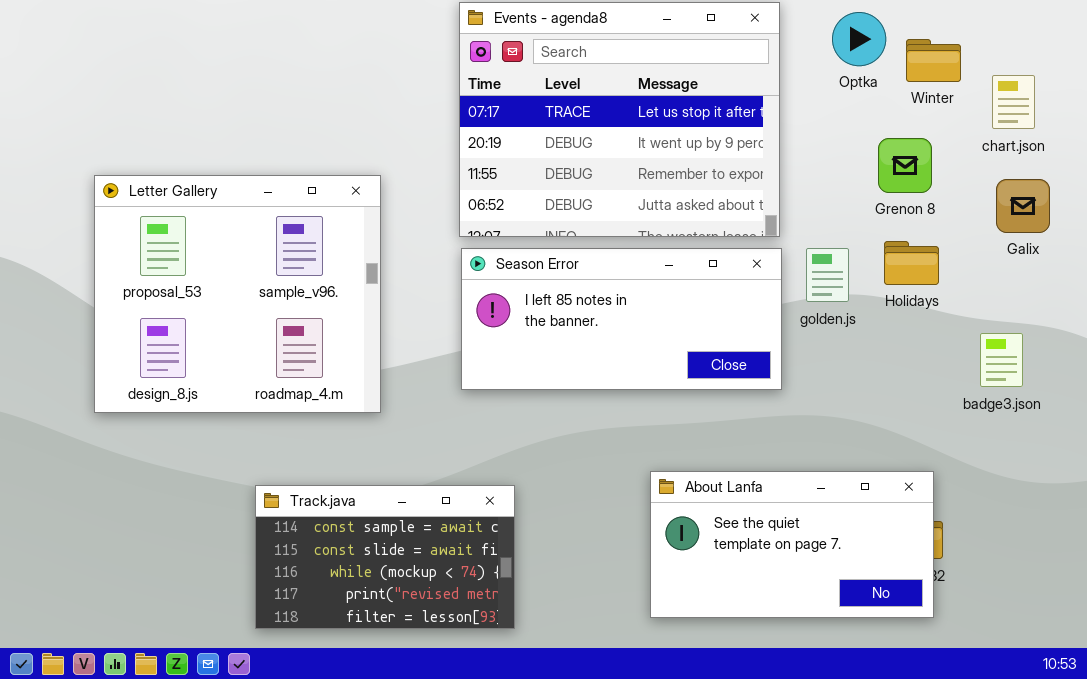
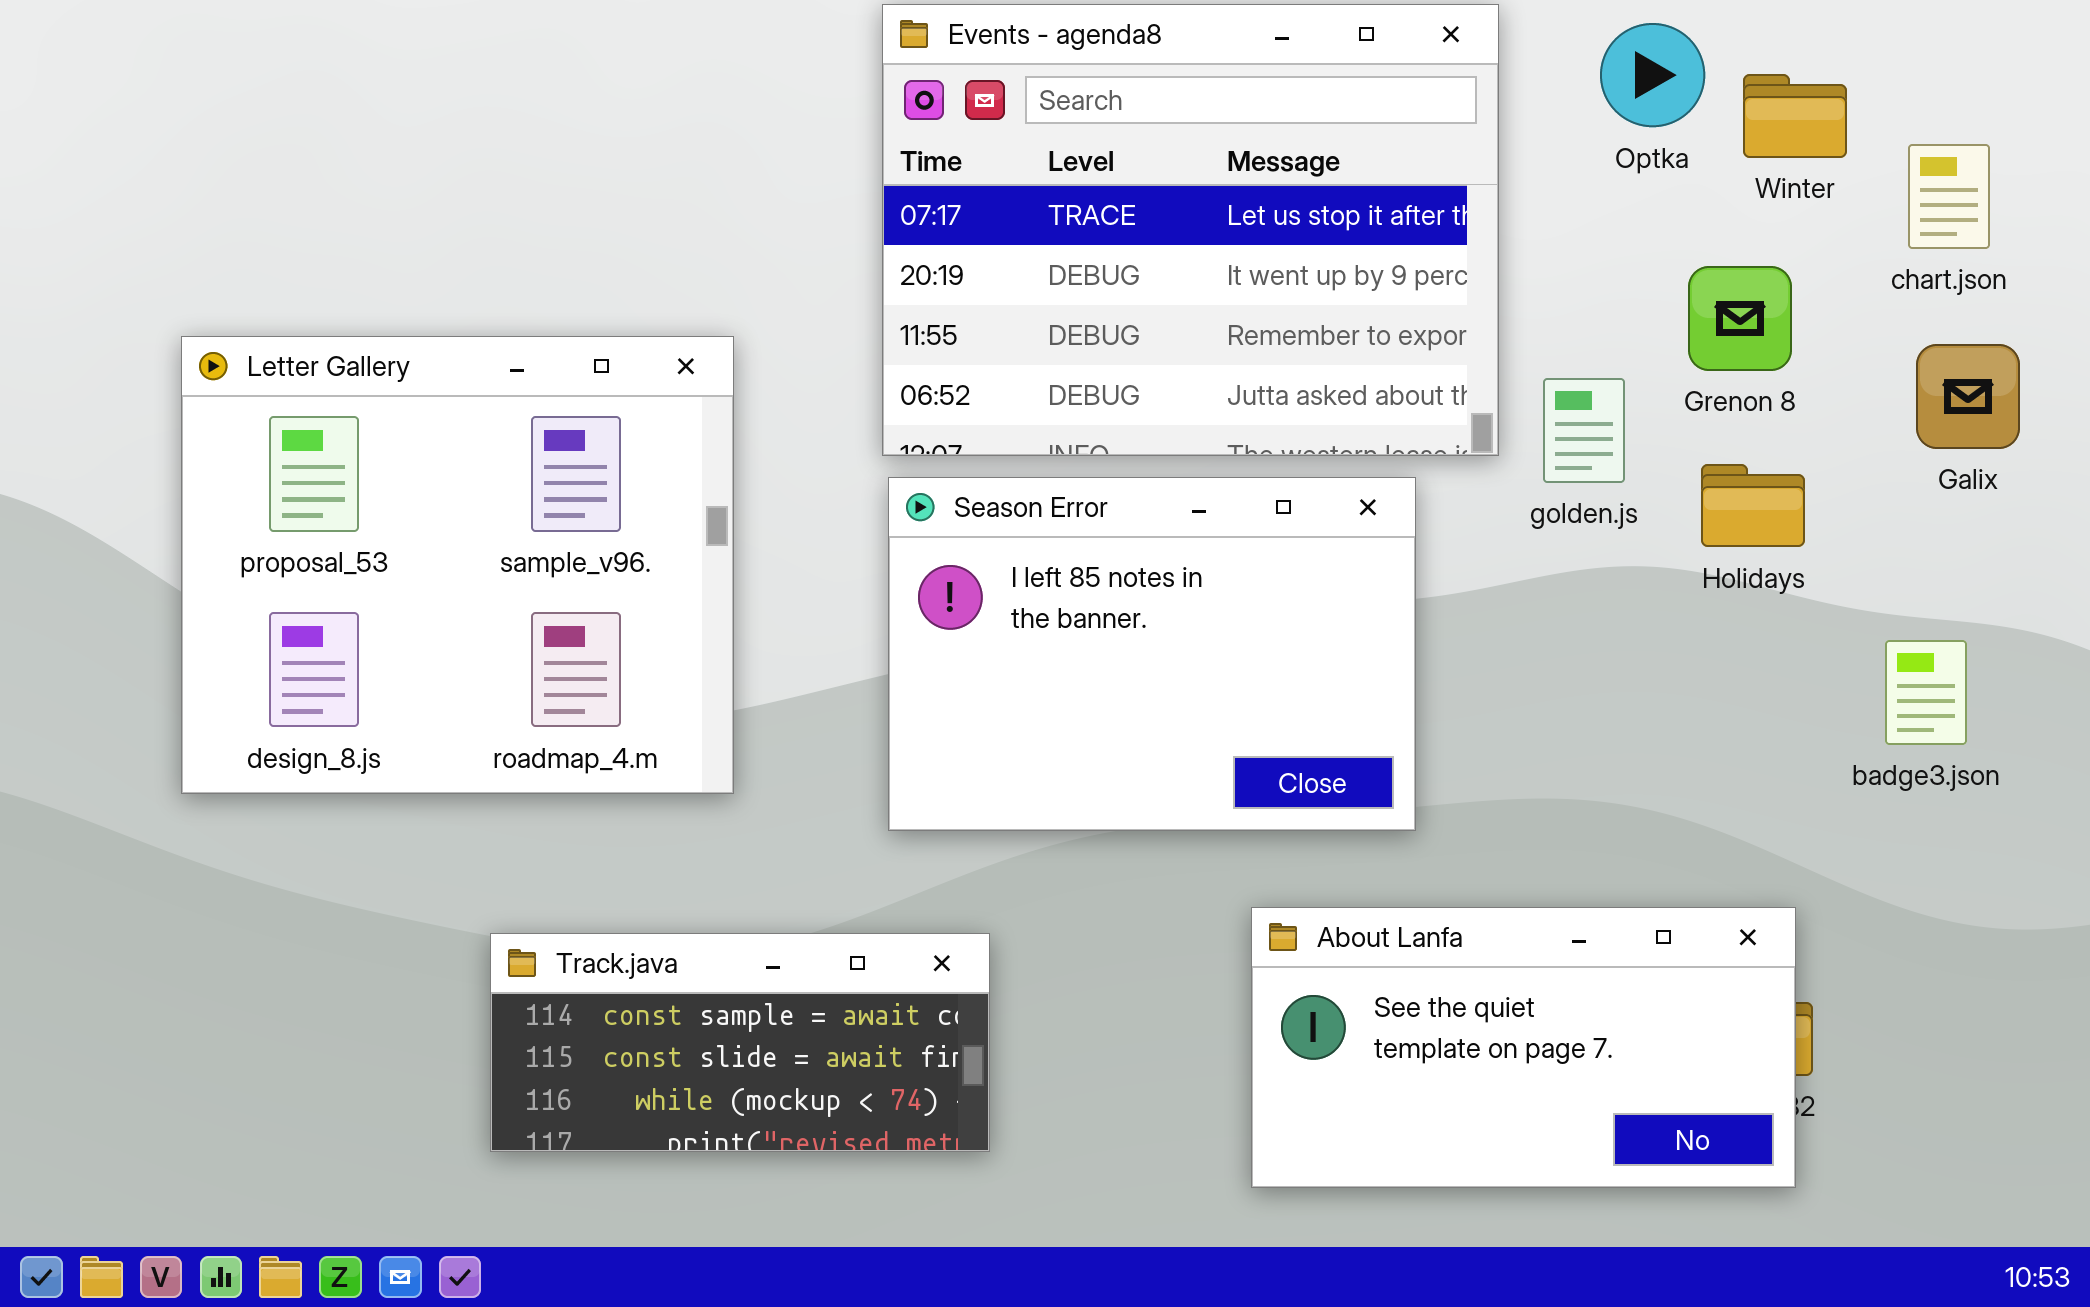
Season Error: [461,248,782,390] -> [888,477,1416,831], resized
golden.js: [806,248,849,302] -> [1543,378,1625,483], moved
Track.java: [255,485,515,629] -> [490,933,990,1152], resized

